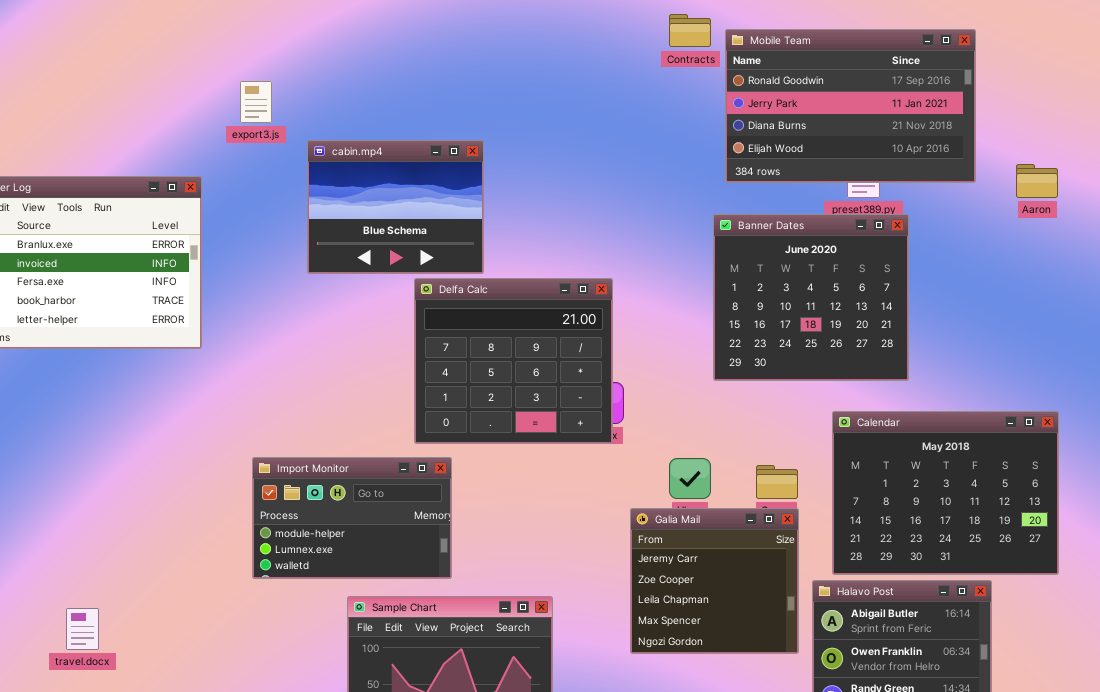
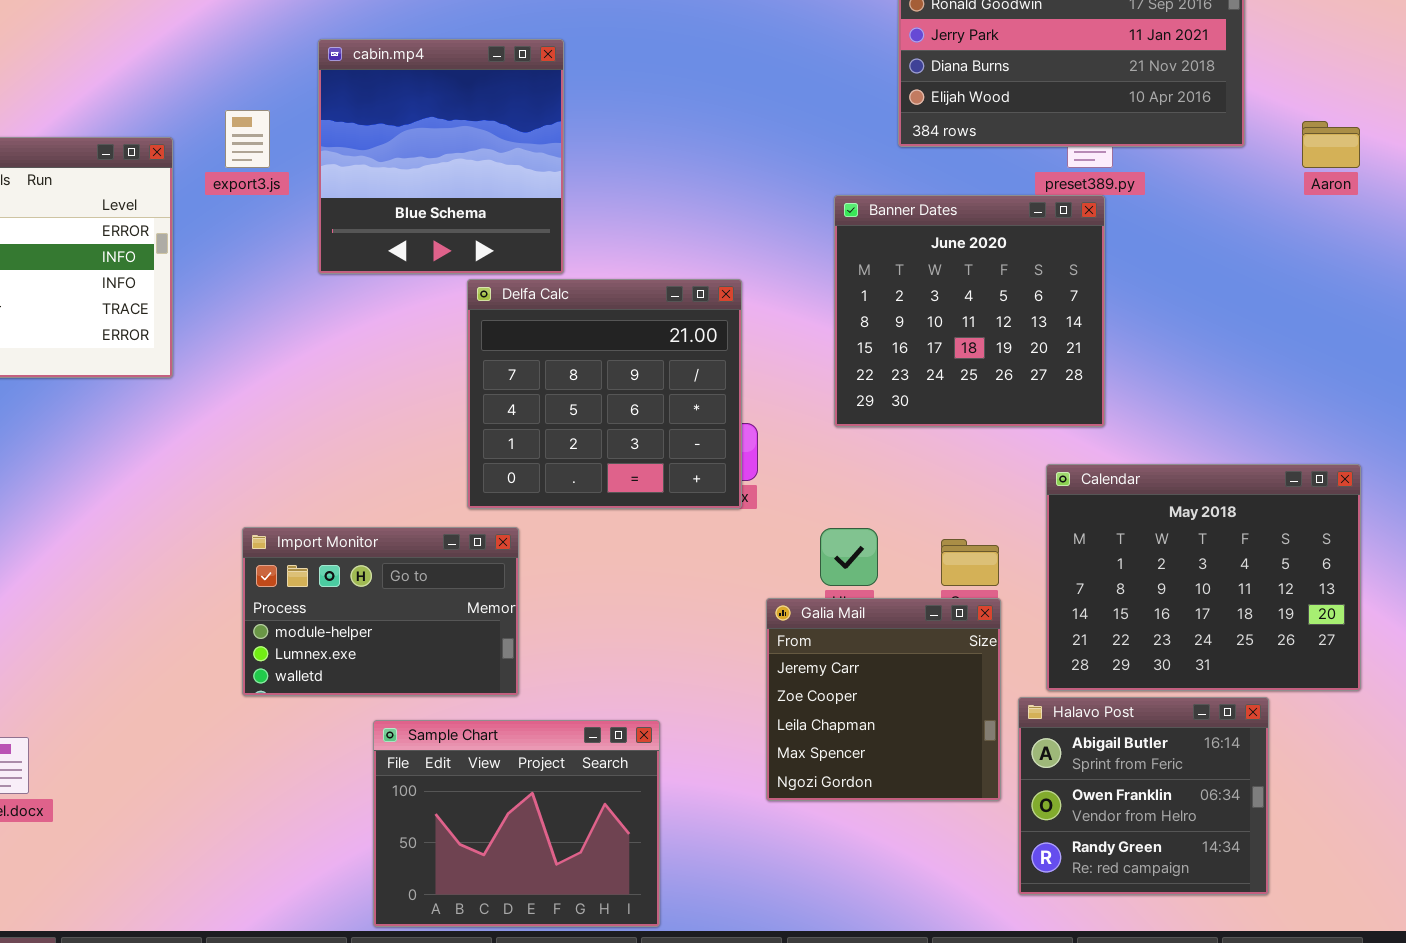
export3.js: [240,81,272,123] -> [225,110,270,168], moved
cabin.mp4: [307,140,484,274] -> [318,39,564,274], resized
Banner Dates: [713,214,909,381] -> [834,195,1105,427], moved

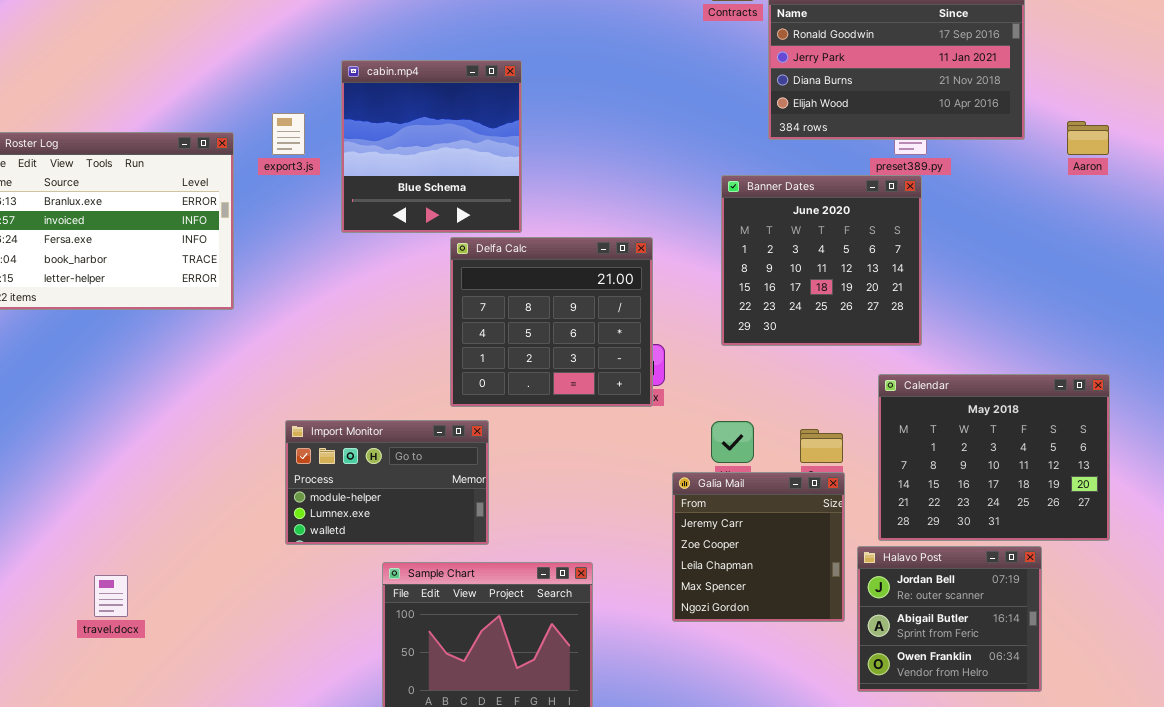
Halavo Post: [1018,697,1269,895] -> [857,546,1042,692], scrolled up 1 row

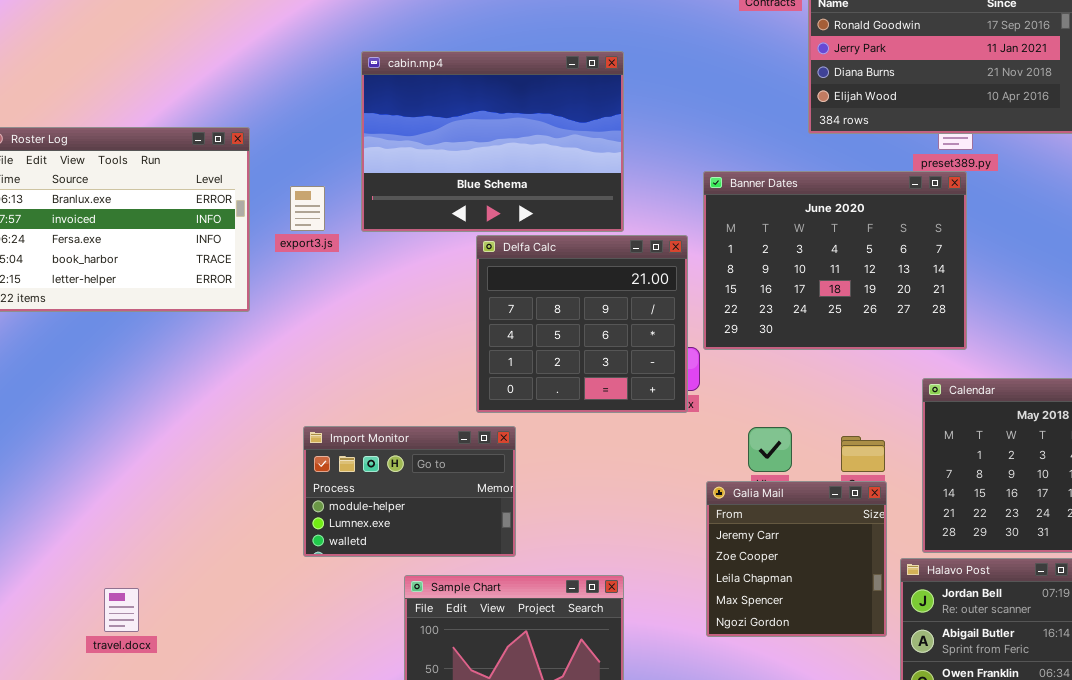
cabin.mp4: [341,60,522,233] -> [361,51,624,232], resized
export3.js: [272,113,305,155] -> [290,186,325,231], moved
Banner Dates: [721,175,922,346] -> [703,171,967,350], resized

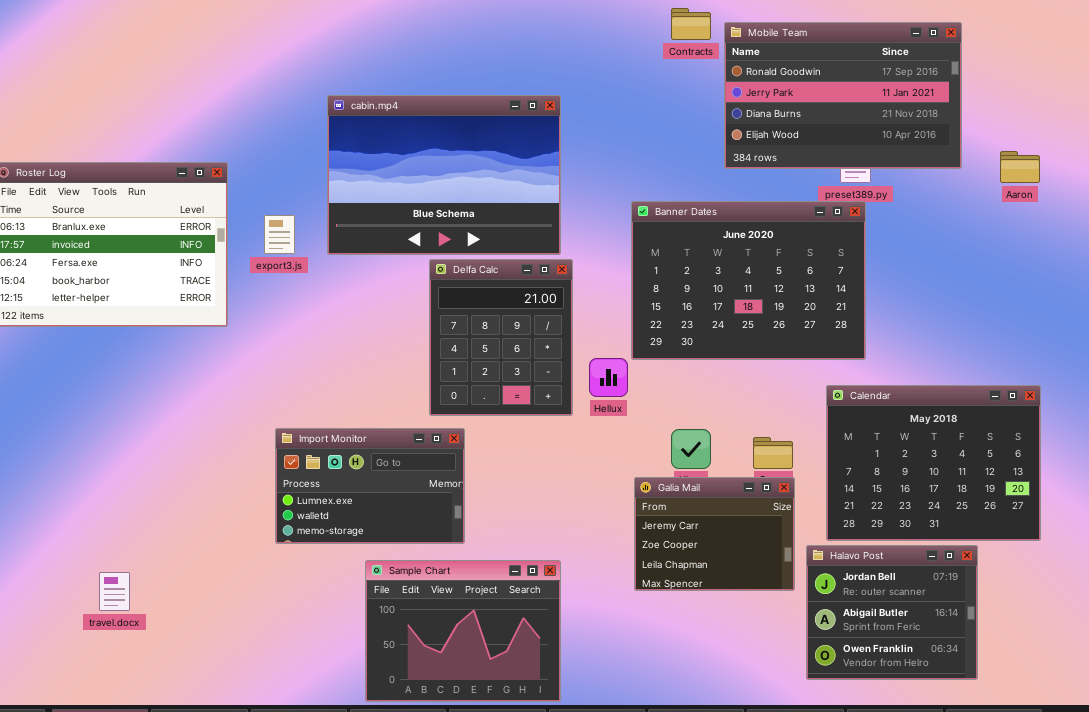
Delfa Calc: [476,235,688,413] -> [429,259,573,416], resized
Import Monitor: [303,426,516,557] -> [275,428,465,544], scrolled down 1 row
Galia Mail: [706,481,887,637] -> [634,477,795,591], resized

